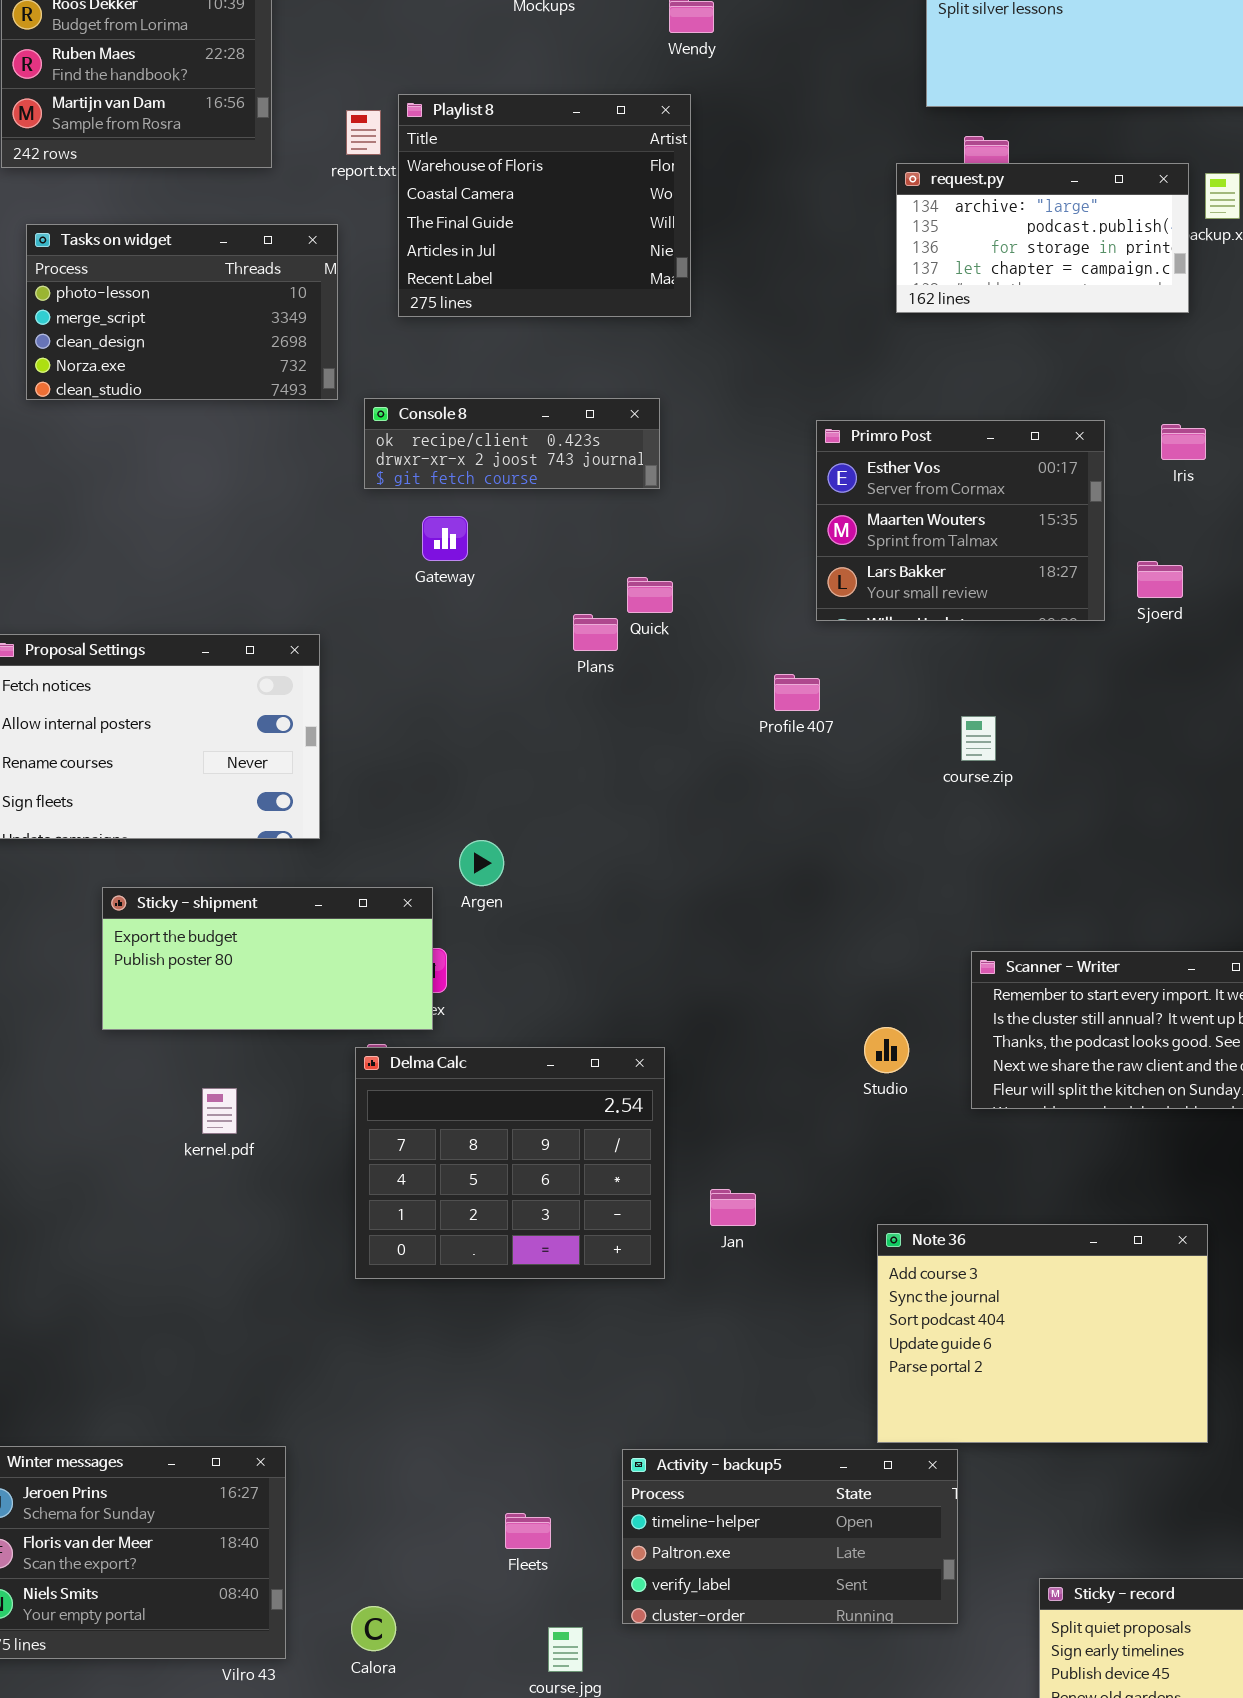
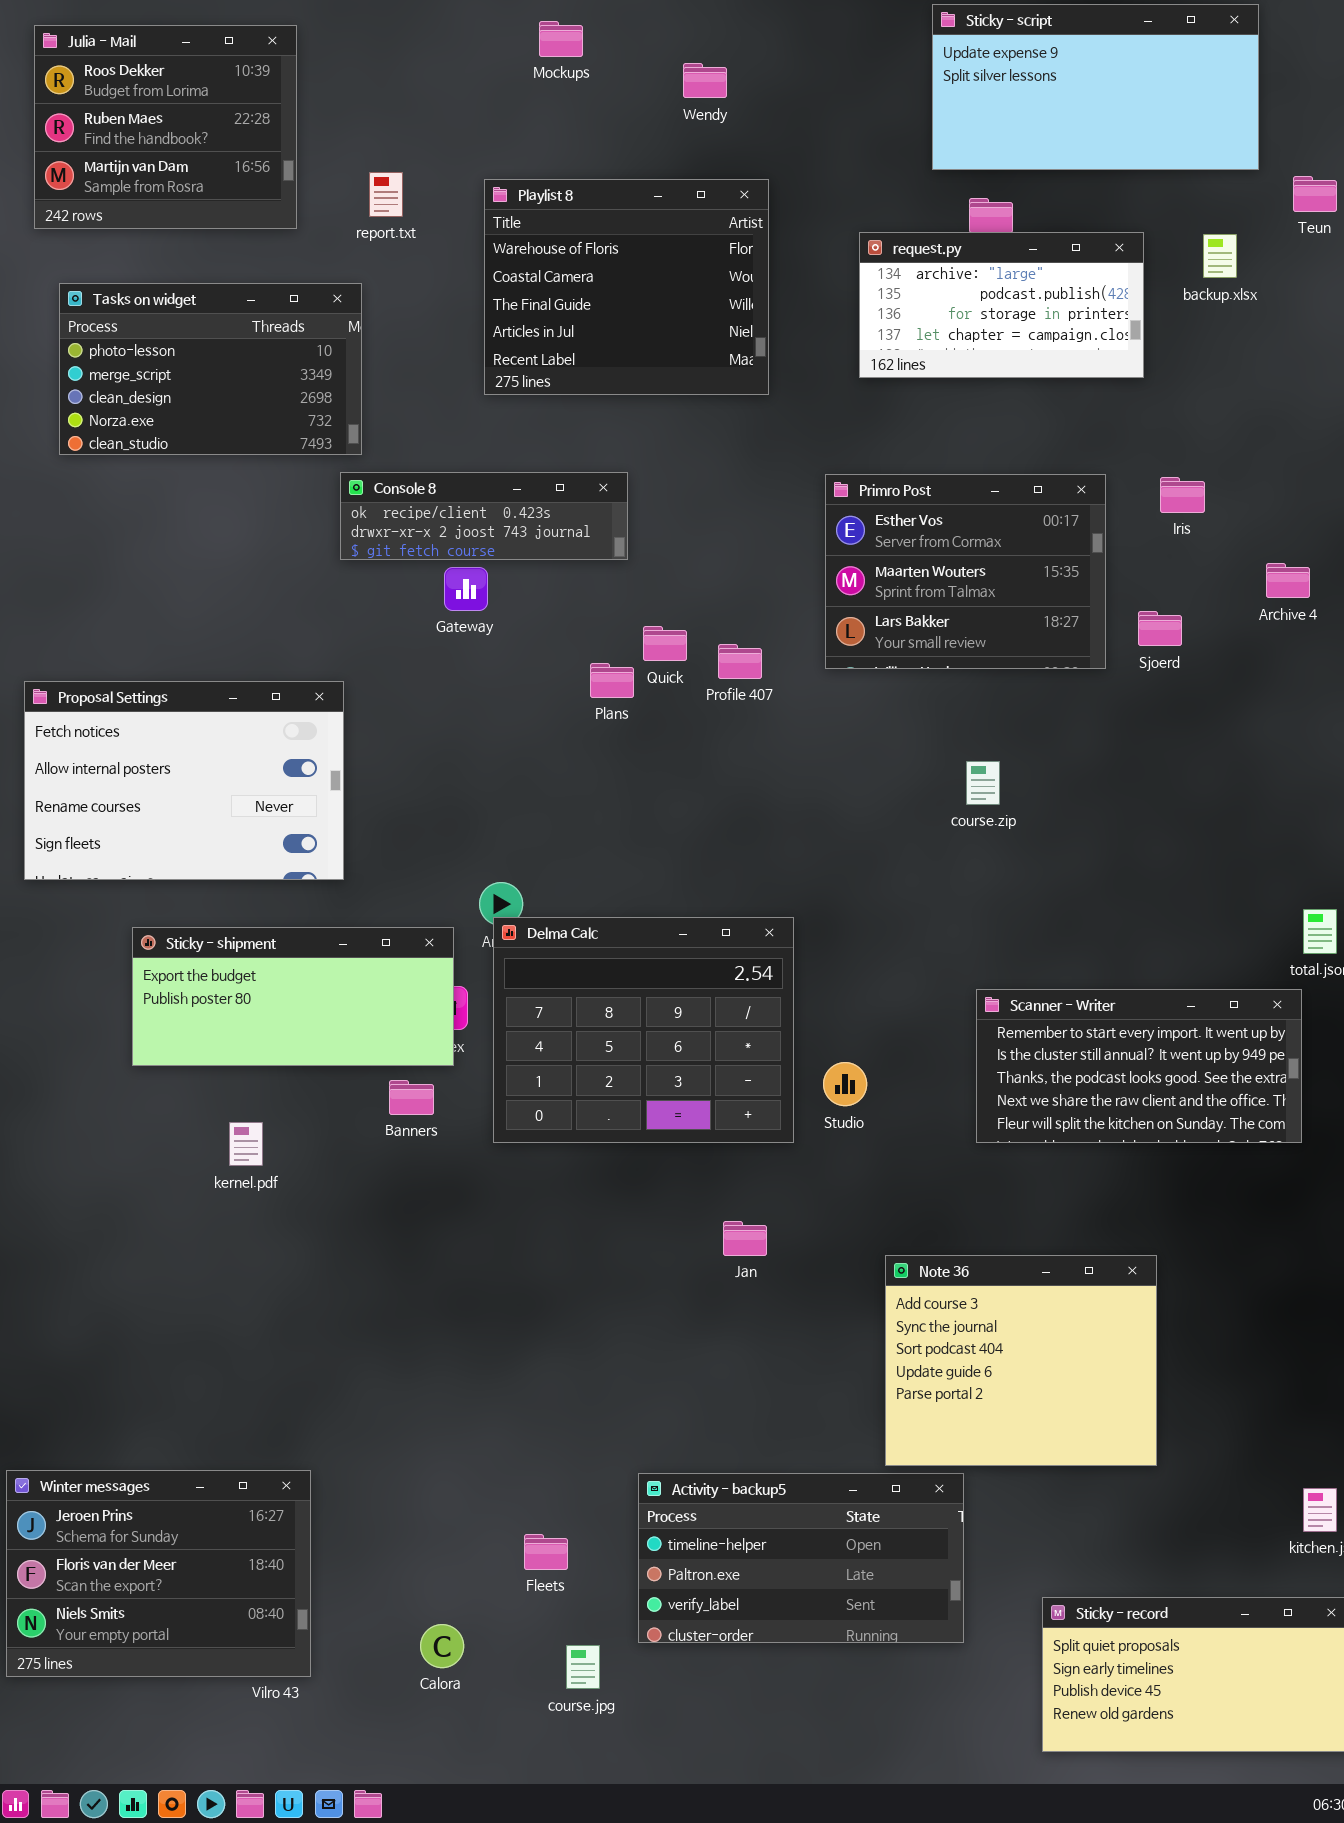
Playlist 8: [398,94,691,317] -> [484,179,769,395], moved
request.py: [896,163,1189,313] -> [859,232,1144,378], moved
Console 8: [364,398,660,489] -> [340,472,628,560], moved
Profile 407: [774,674,820,711] -> [718,644,762,679], moved
Studio: [864,1027,909,1073] -> [823,1062,867,1106], moved
Delma Calc: [355,1047,665,1279] -> [493,917,794,1143], moved
Note 36: [877,1224,1208,1443] -> [885,1255,1157,1466], resized
Calora: [351,1606,396,1651] -> [420,1624,464,1668], moved

